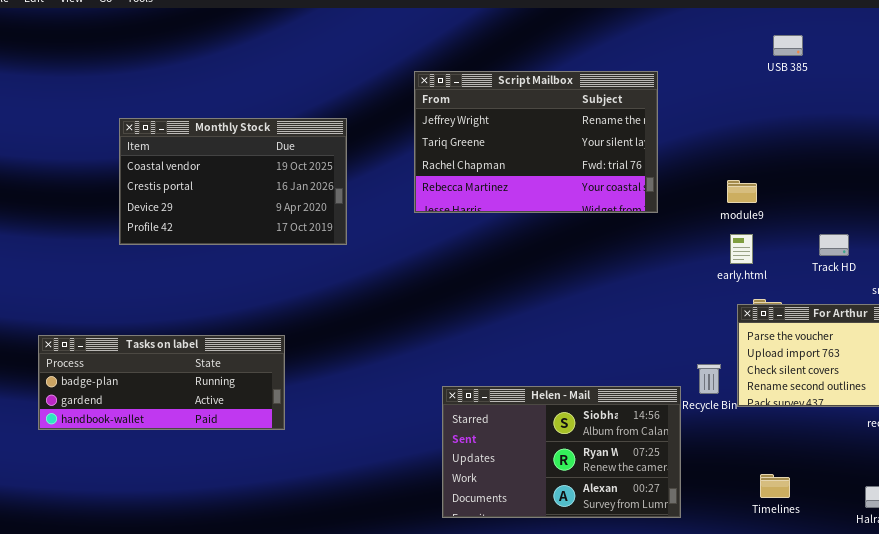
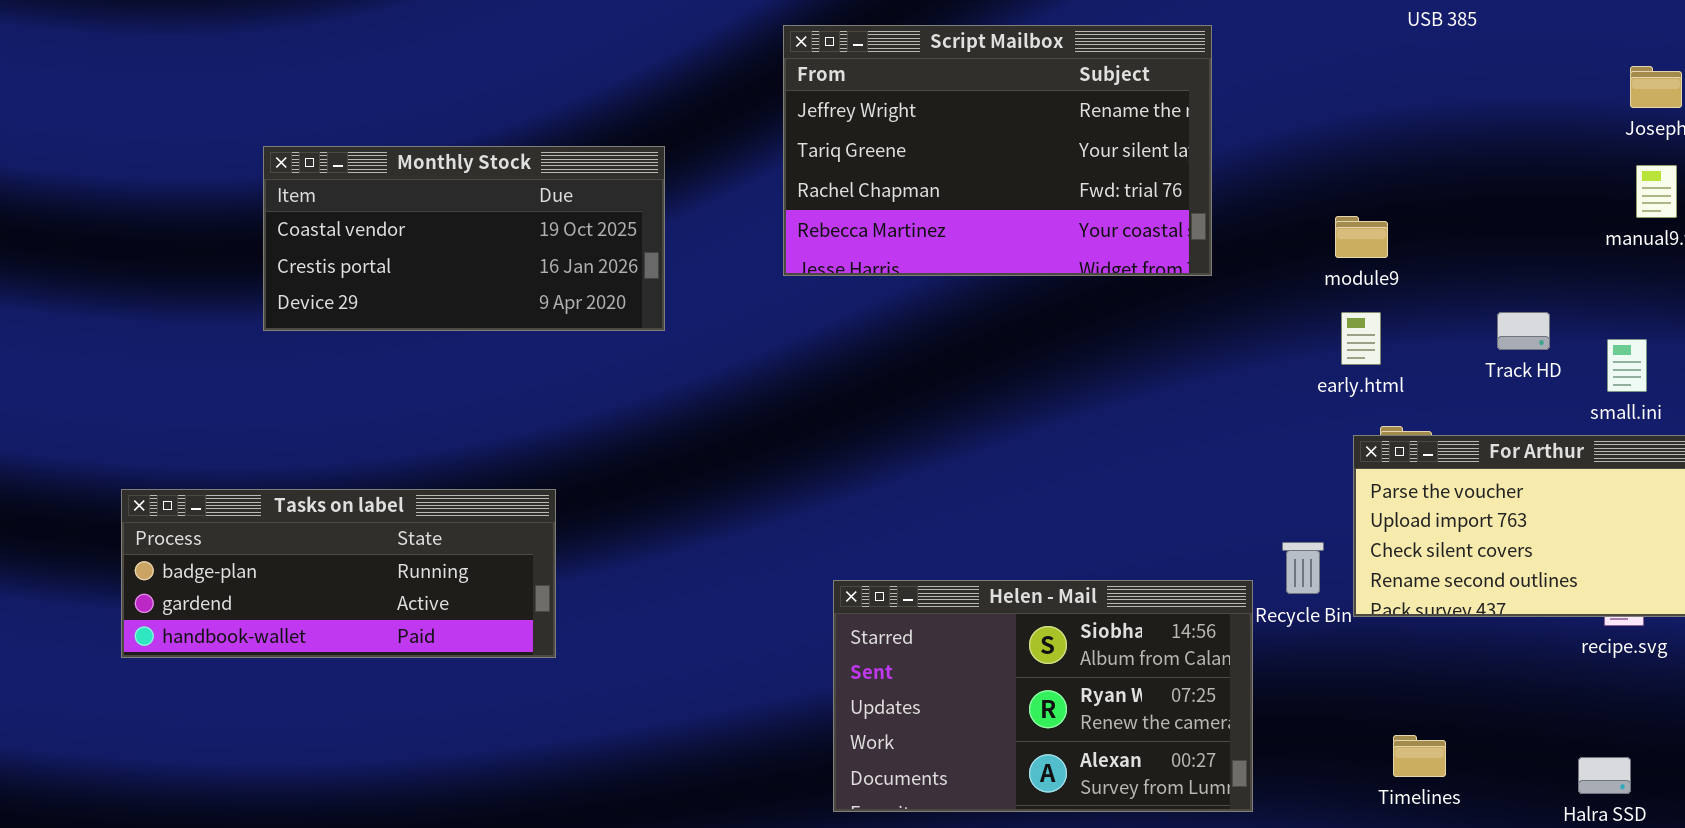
Monthly Stock: [119,118,347,245] -> [263,146,665,331], resized

